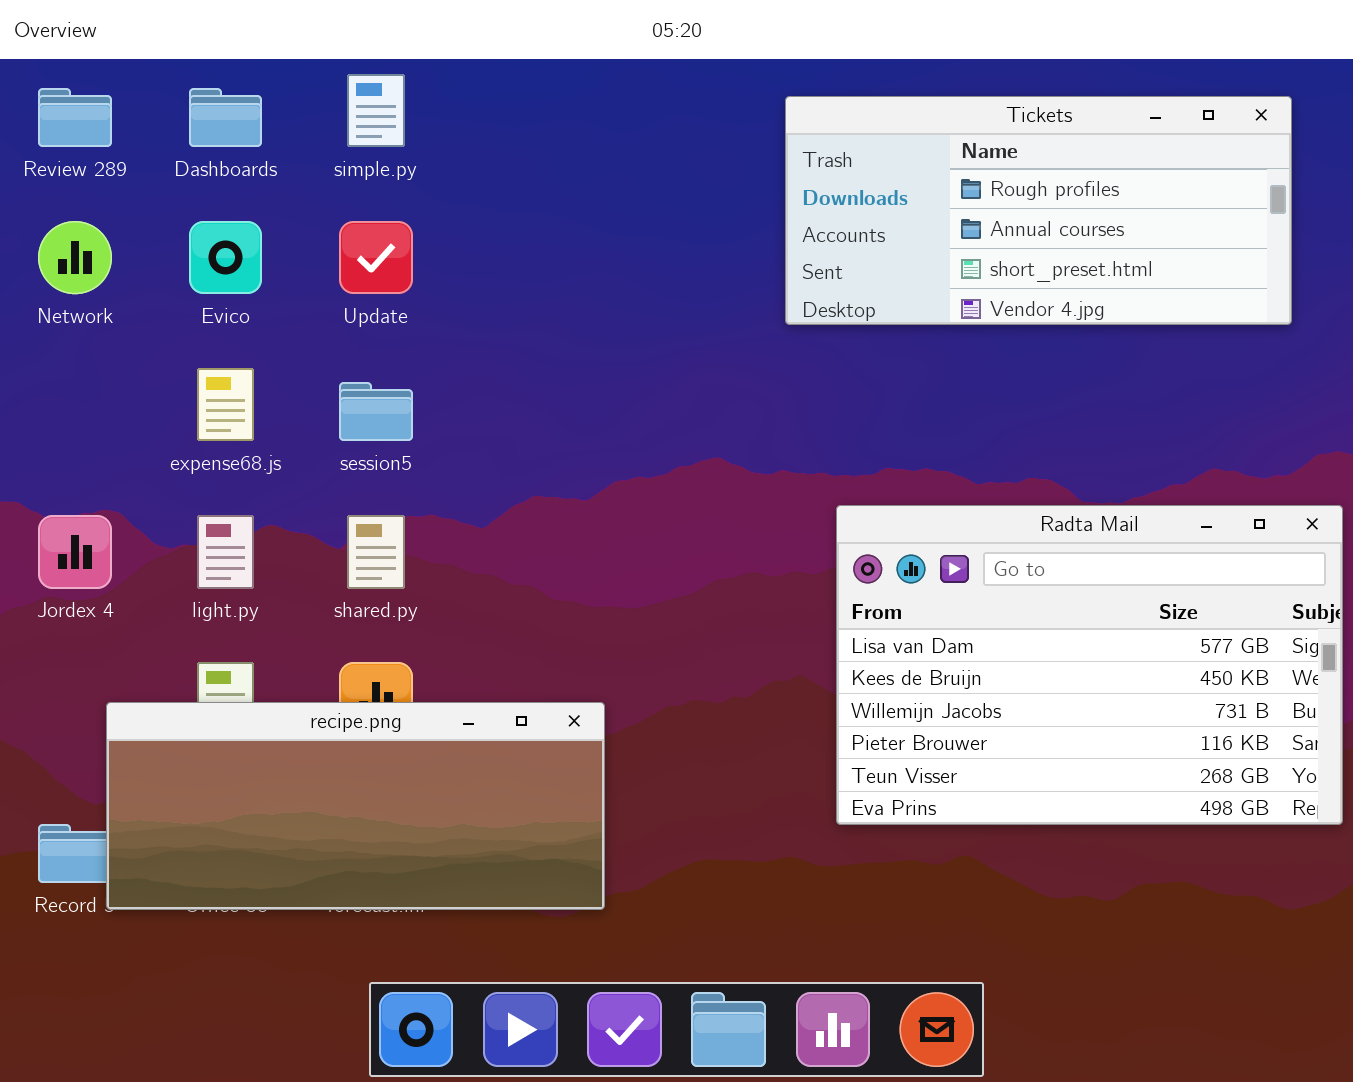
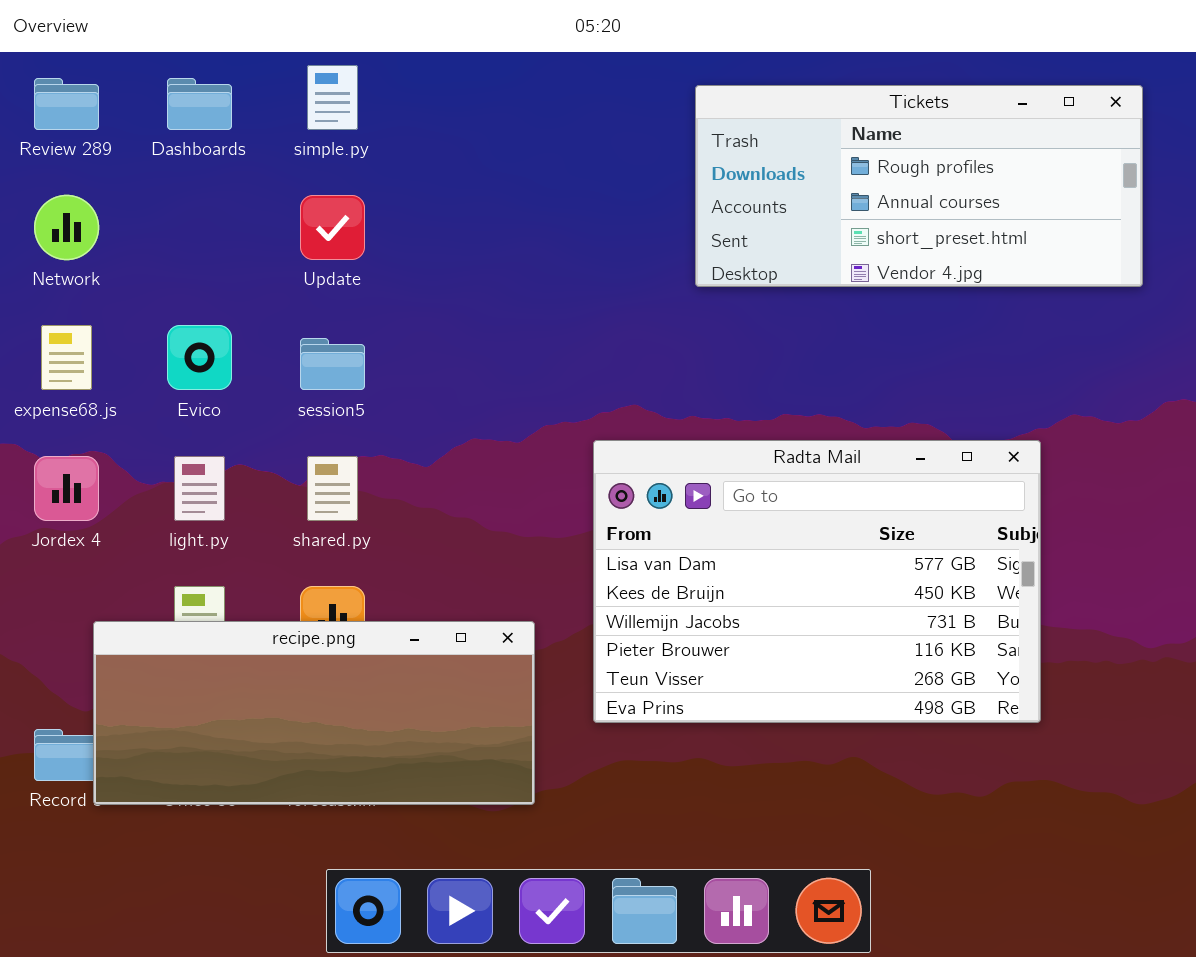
Evico: [189,221,262,294] -> [167,325,232,390], moved
expense68.js: [197,368,254,441] -> [41,325,92,390], moved
Radta Mail: [836,505,1343,825] -> [593,440,1041,723], moved

